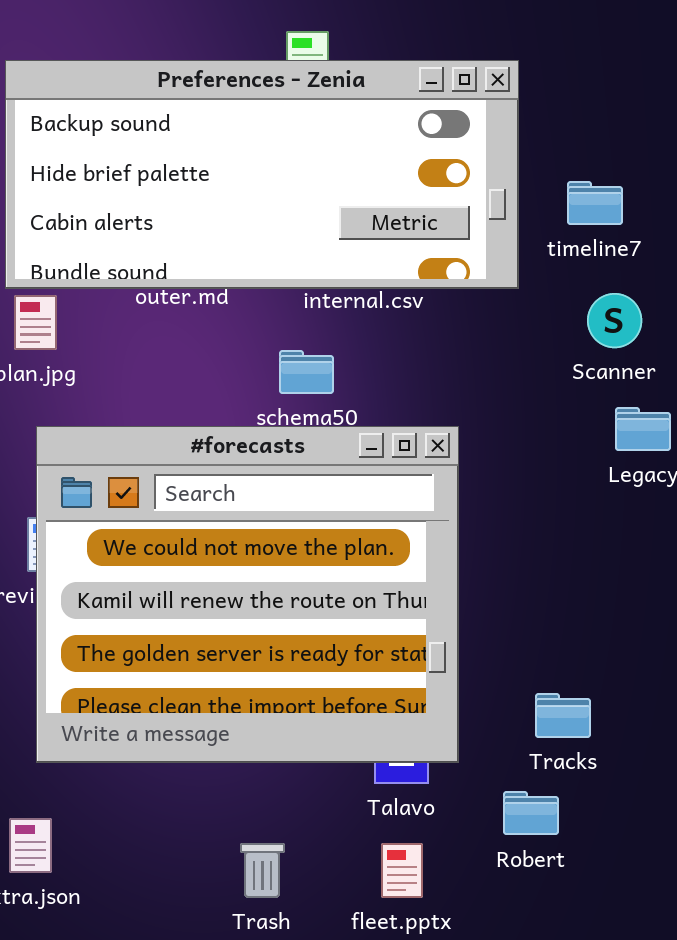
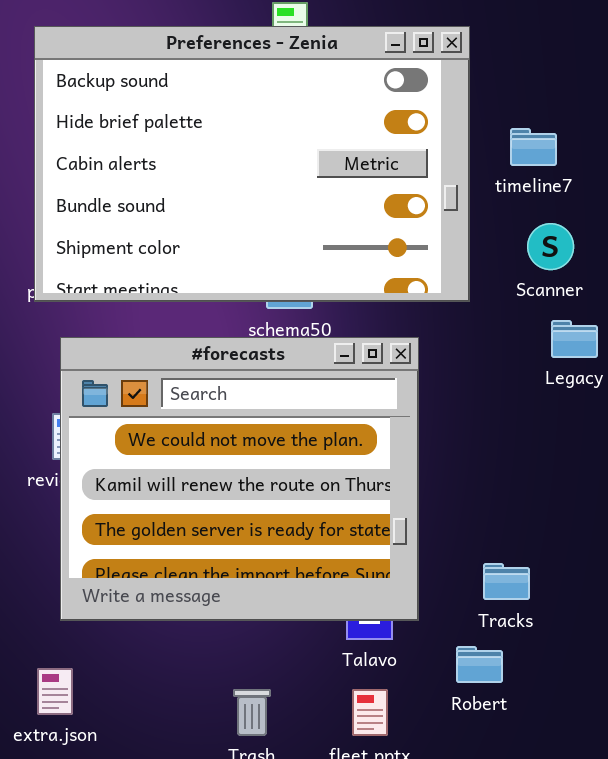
Preferences - Zenia: [5,60,519,289] -> [34,26,470,302], resized

